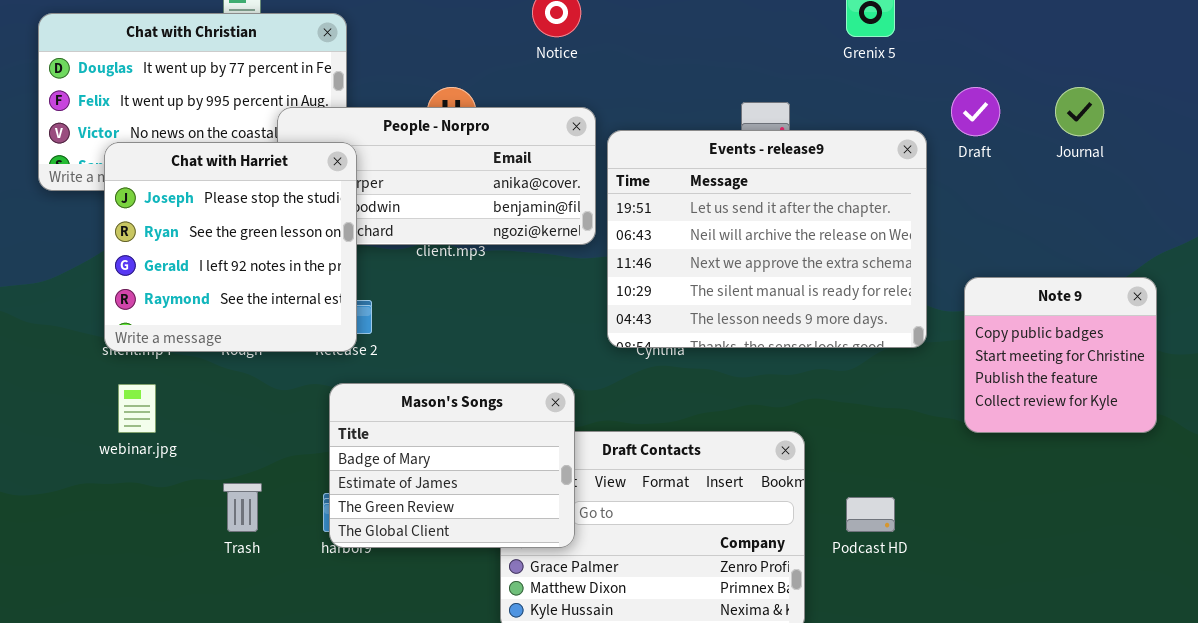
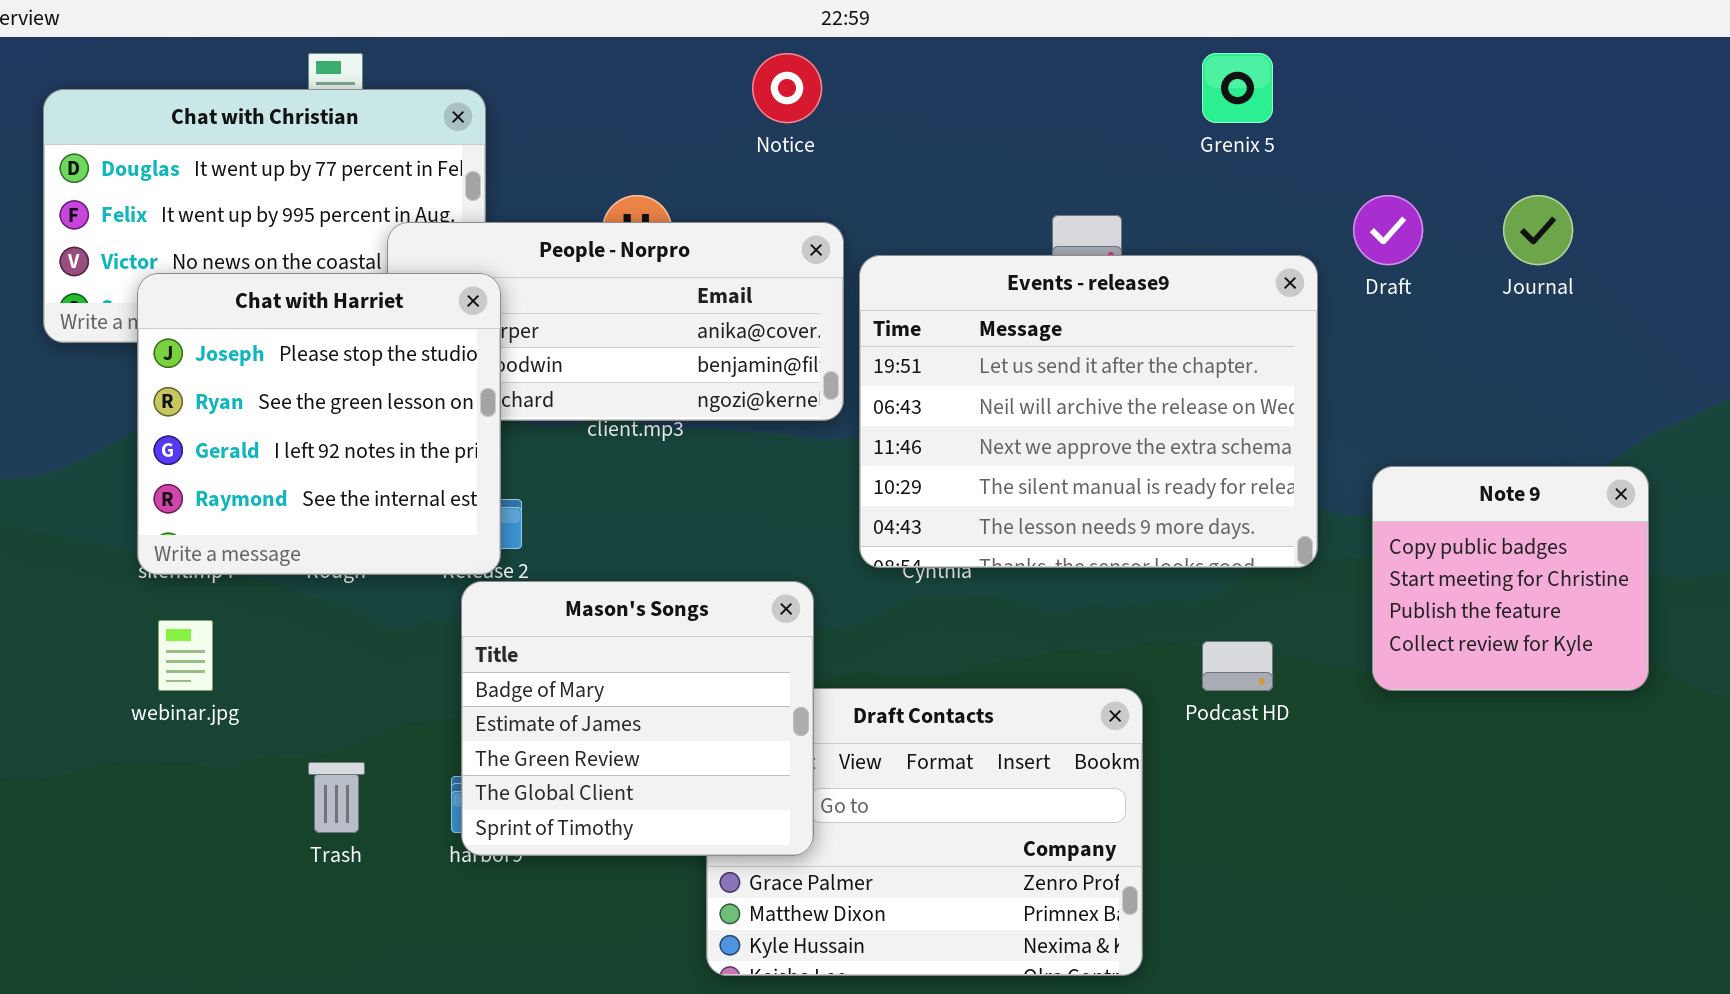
Mason's Songs: [329,383,575,548] -> [461,581,814,856], resized
Podcast HD: [846,497,895,532] -> [1202,641,1273,691], moved

